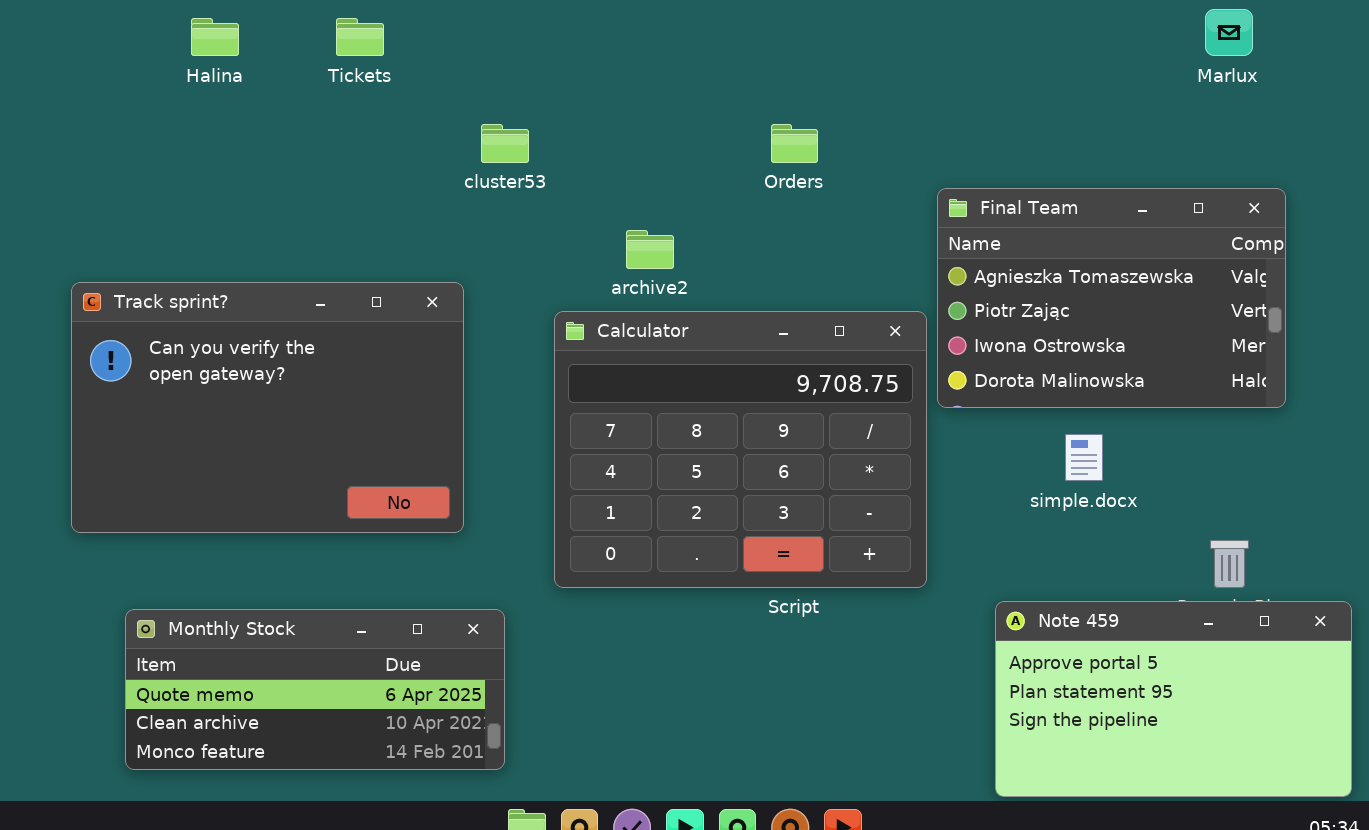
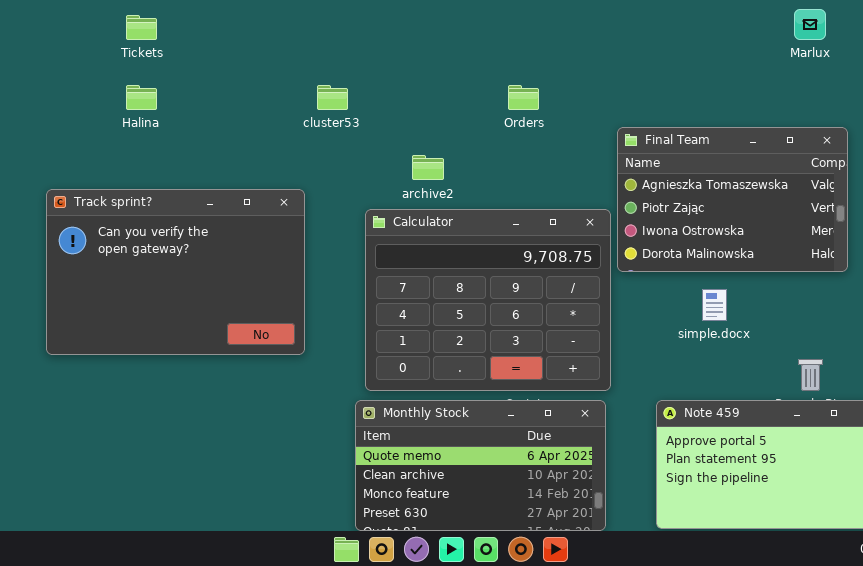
Halina: [191,18,239,56] -> [126,85,157,110], moved
Tickets: [336,18,384,56] -> [126,15,157,40], moved
Monthly Stock: [125,609,505,770] -> [355,400,606,531], moved, resized

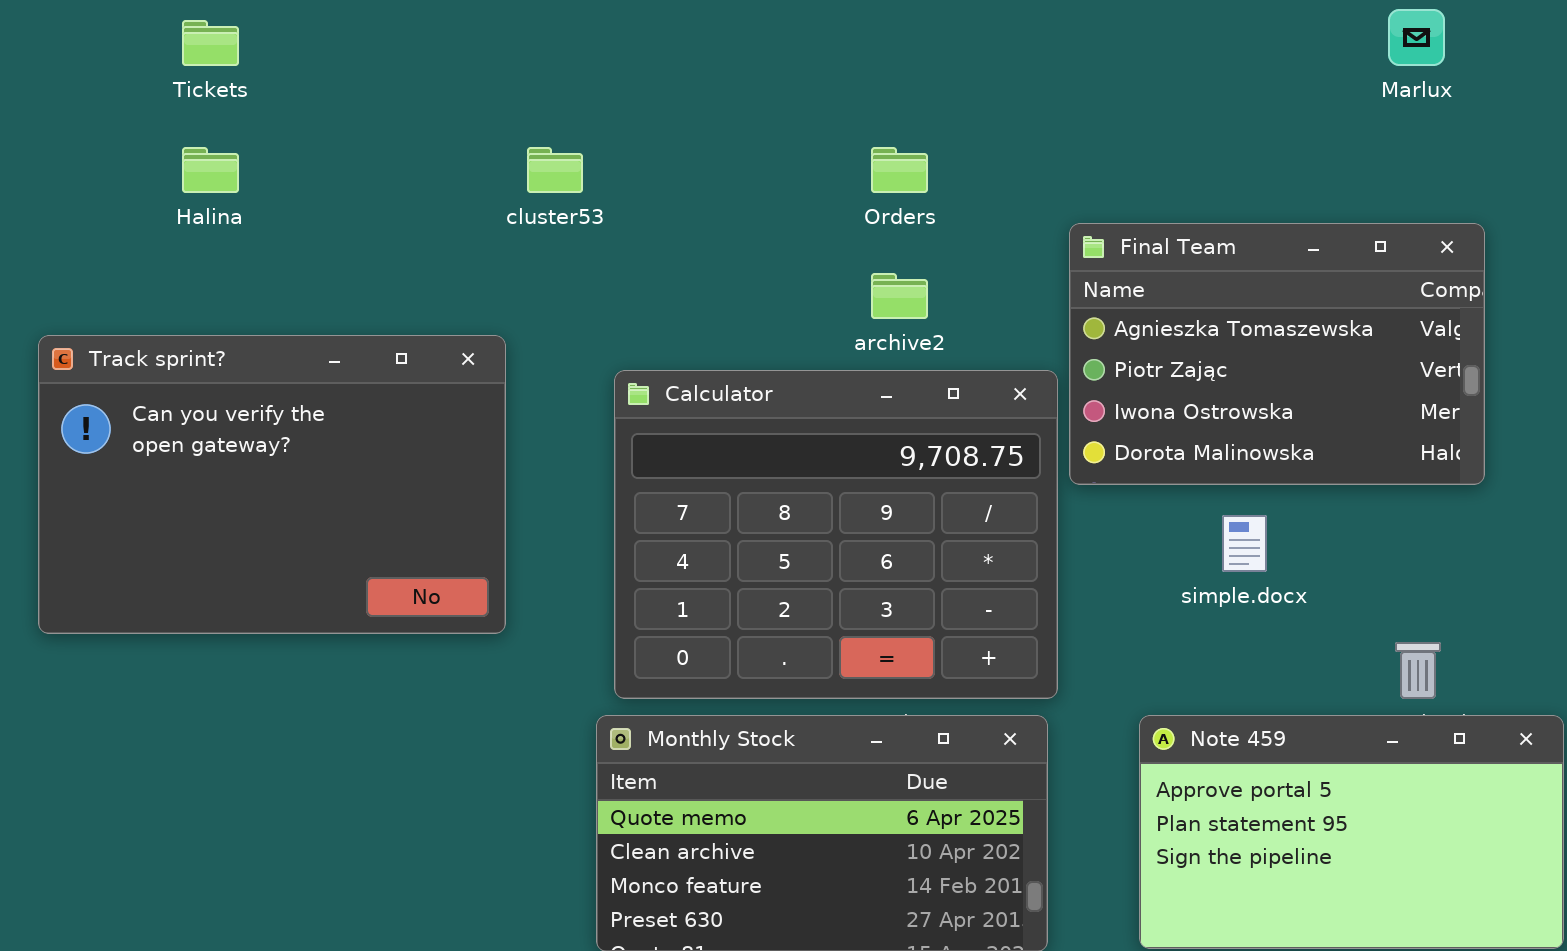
archive2: [412,155,444,180] -> [871,273,928,319], moved

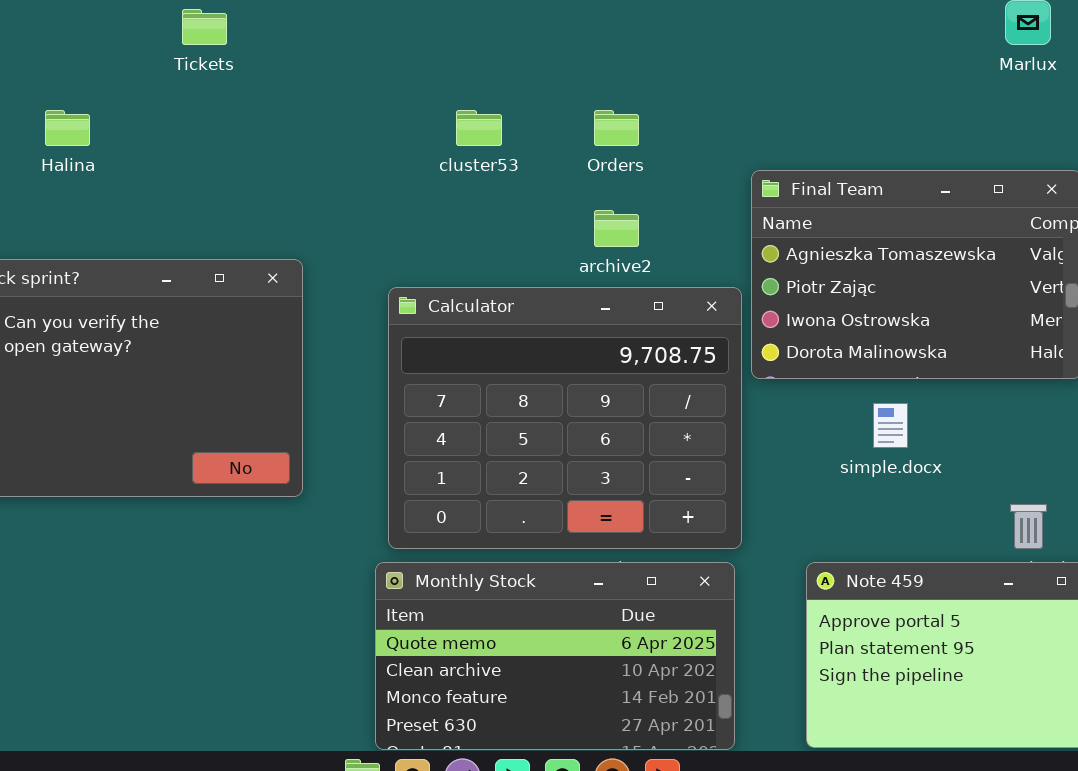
Tickets: [182,20,239,66] -> [182,9,227,45], moved
cluster53: [527,147,583,193] -> [456,110,502,146], moved

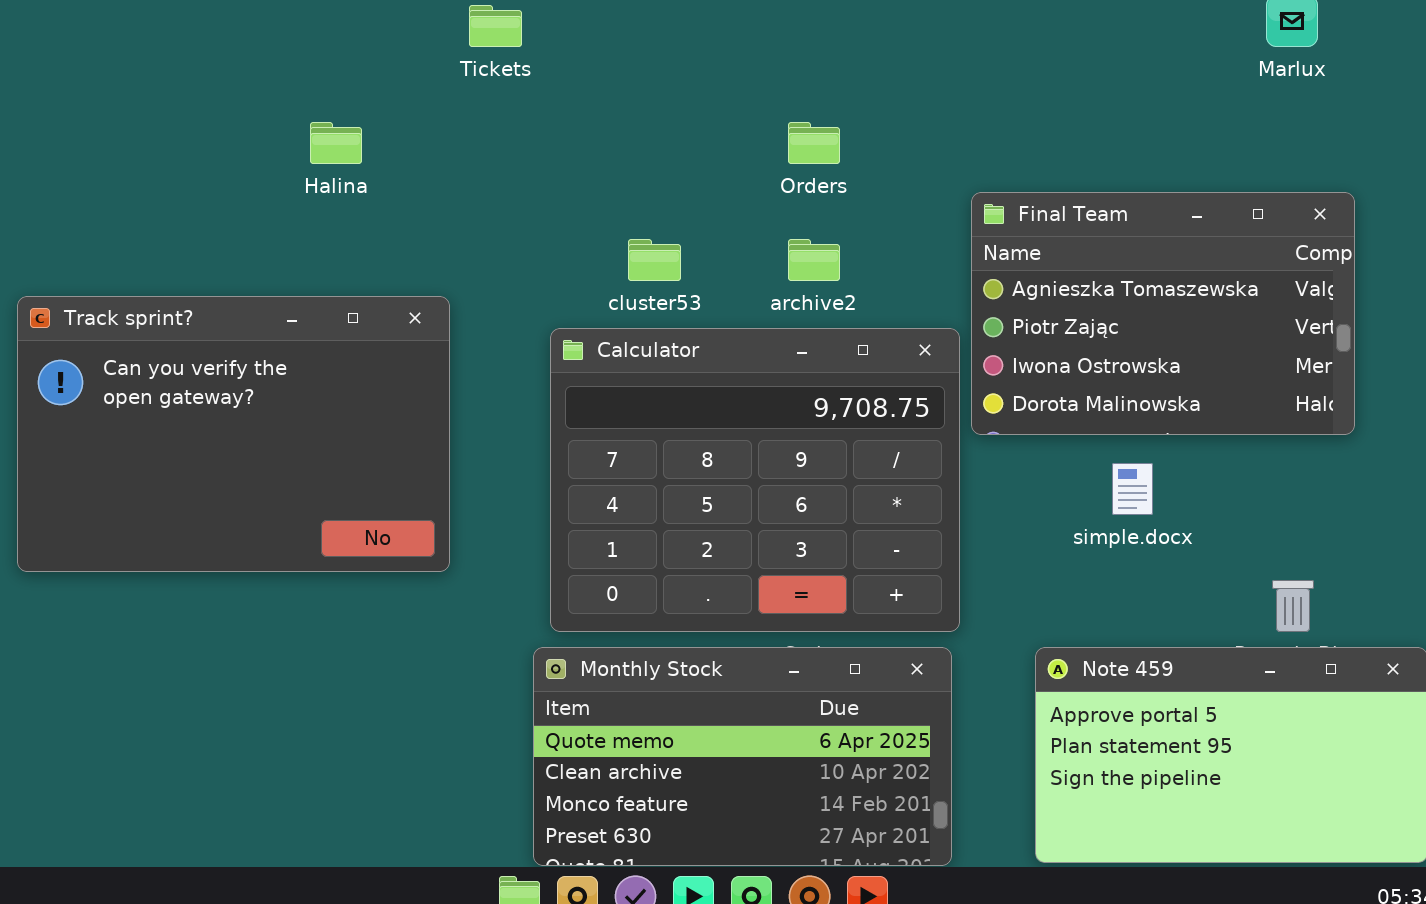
Tickets: [182,9,227,45] -> [469,5,522,47], moved
Halina: [45,110,90,146] -> [310,122,362,164], moved
cluster53: [456,110,502,146] -> [628,239,681,281], moved

